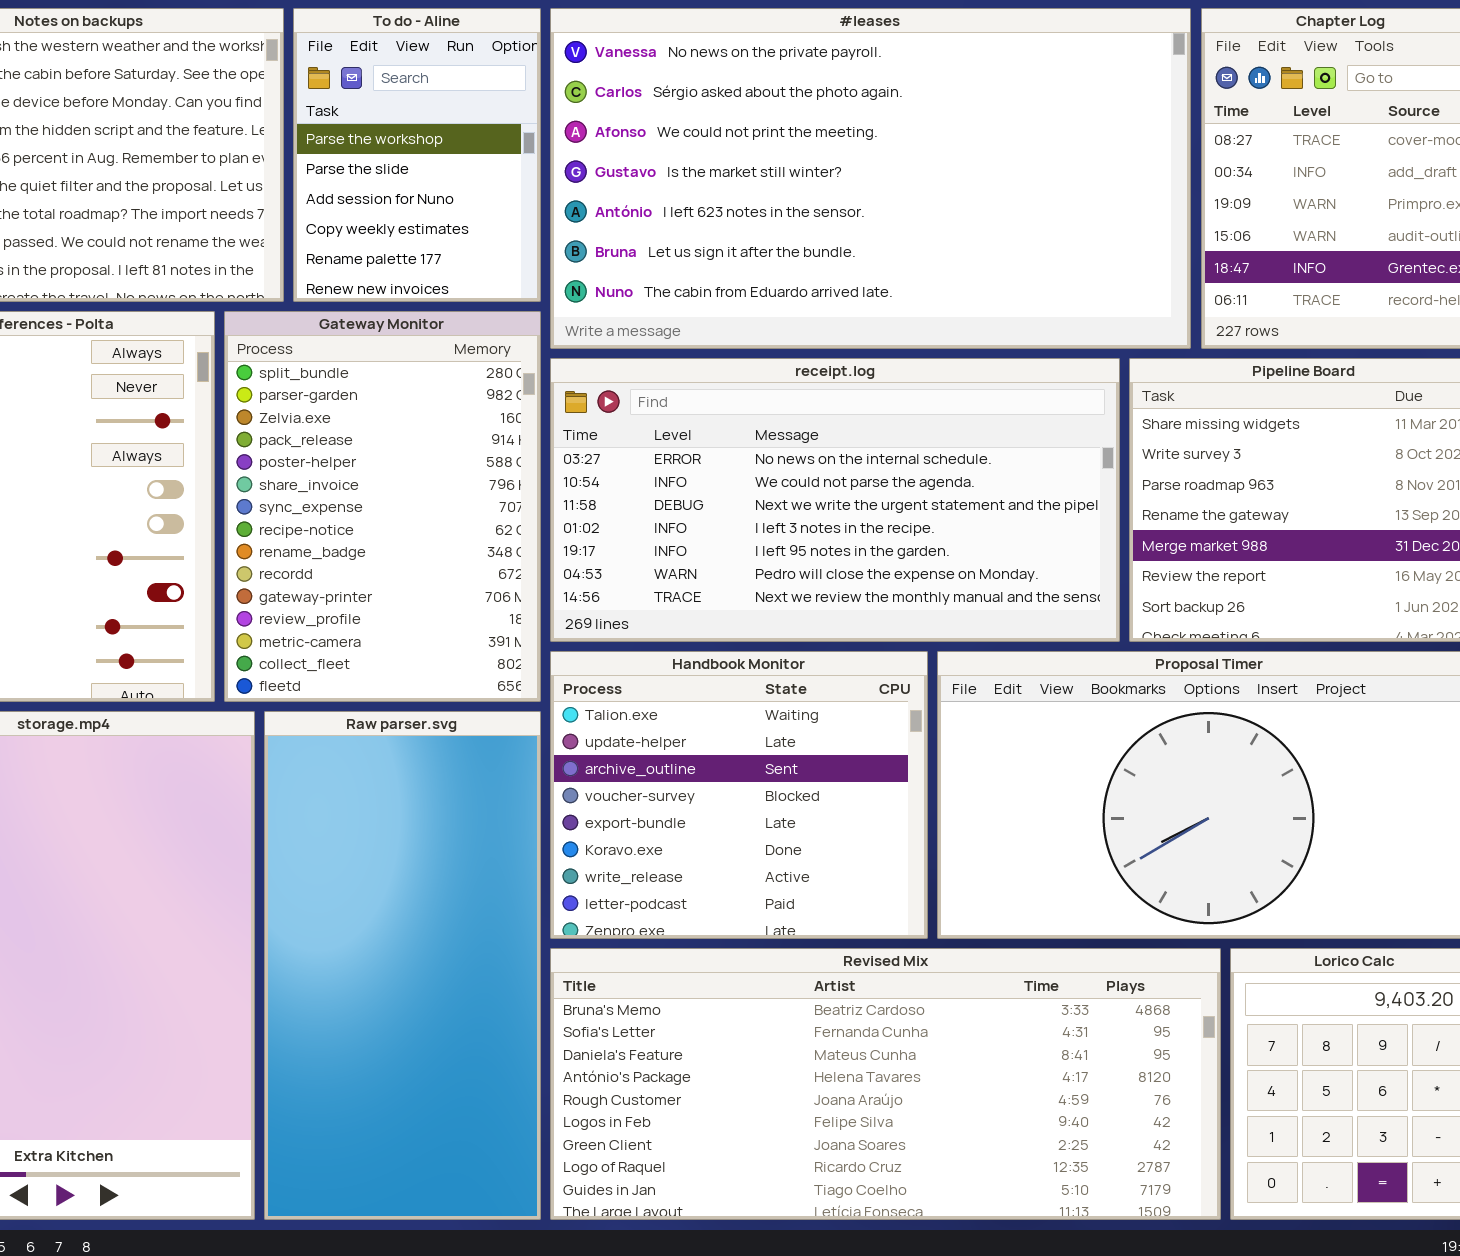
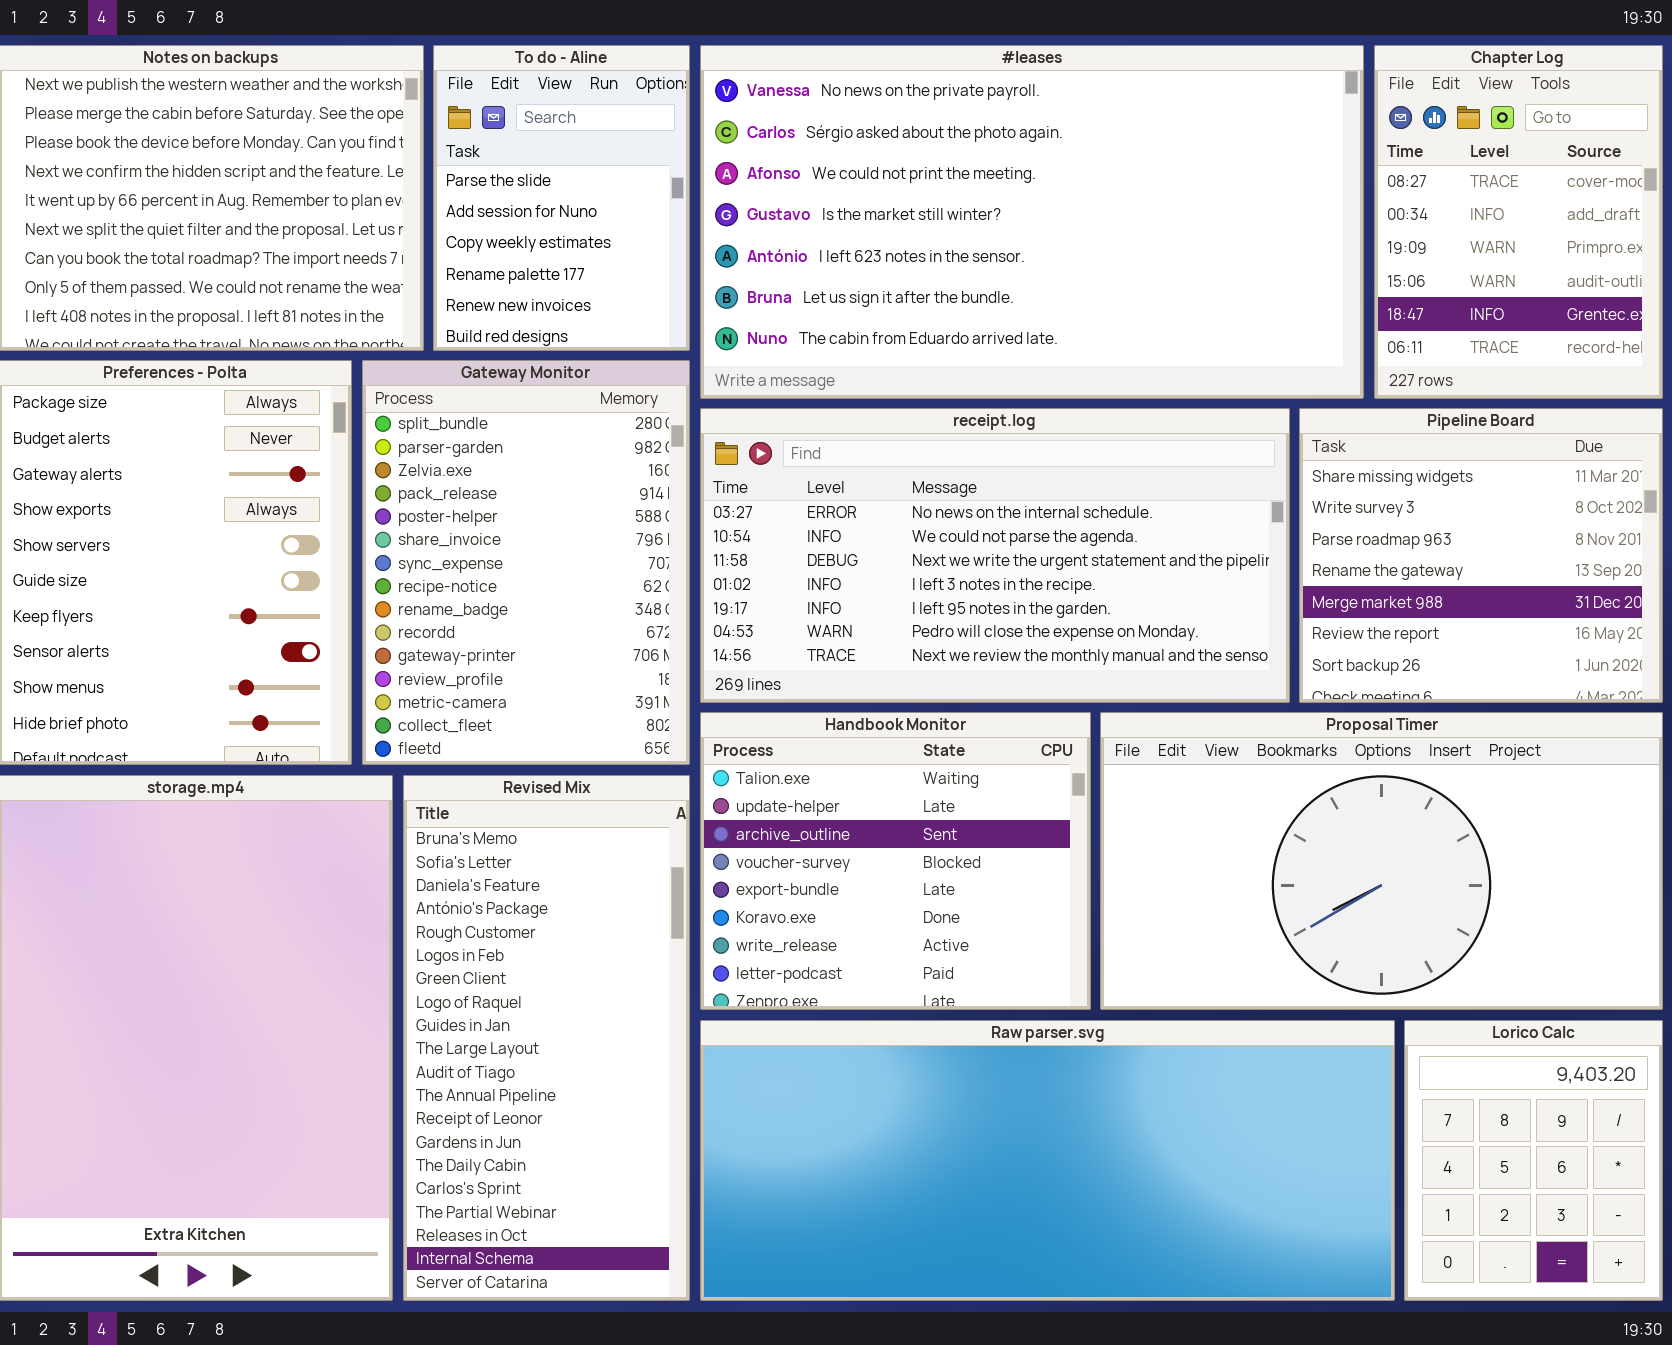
To do - Aline: [293,8,541,302] -> [433,45,690,351], scrolled down 1 row
Raw parser.svg: [264,711,541,1220] -> [700,1020,1395,1301], moved, resized
Revised Mix: [550,948,1221,1220] -> [403,775,690,1301], moved, resized

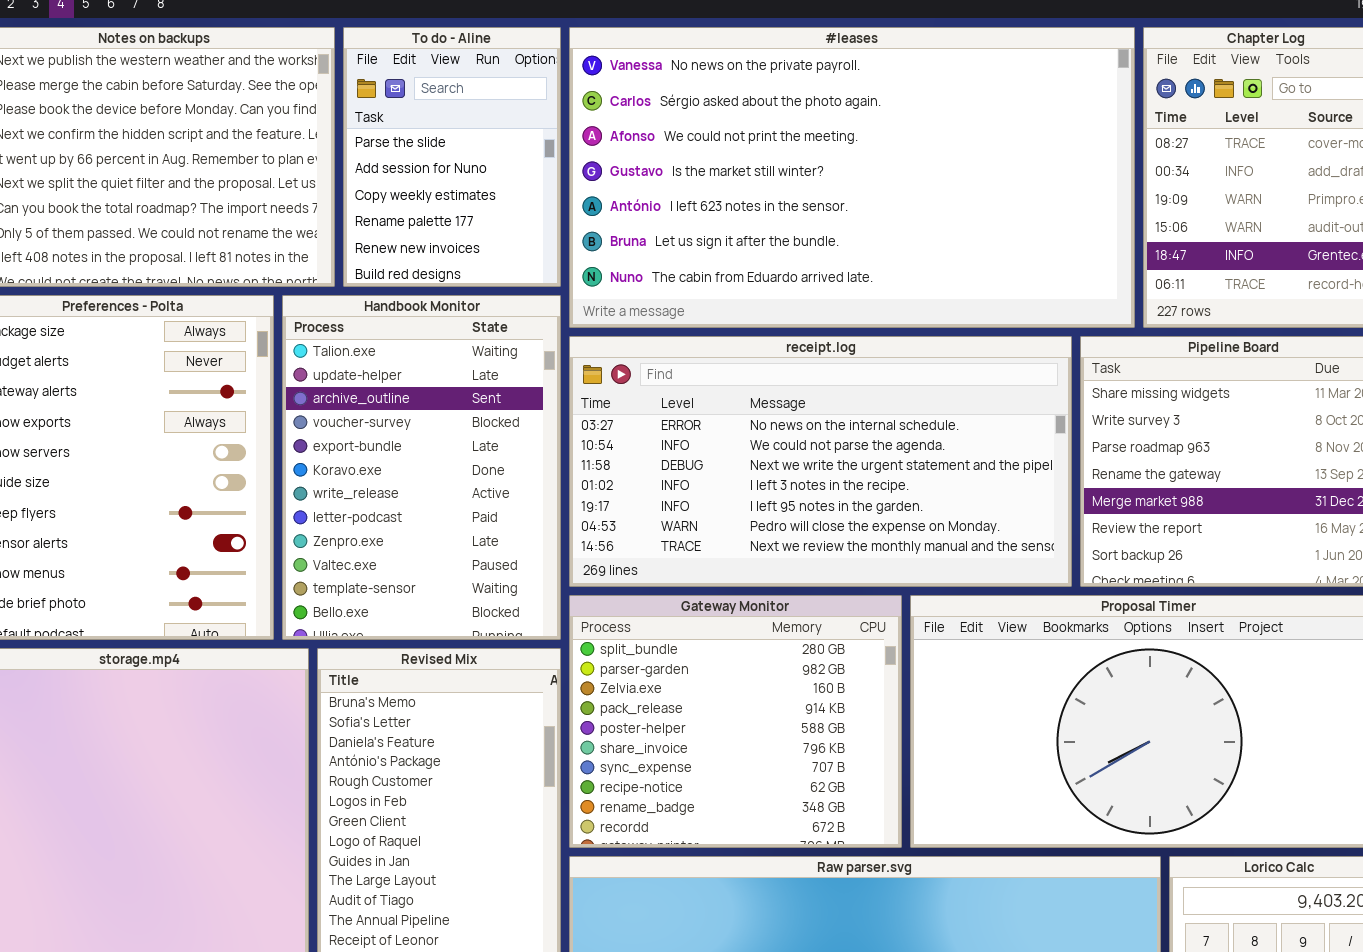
Gateway Monitor: [362,360,690,765] -> [569,595,902,848], moved, resized
Handbook Monitor: [700,712,1091,1010] -> [282,295,561,640], moved, resized

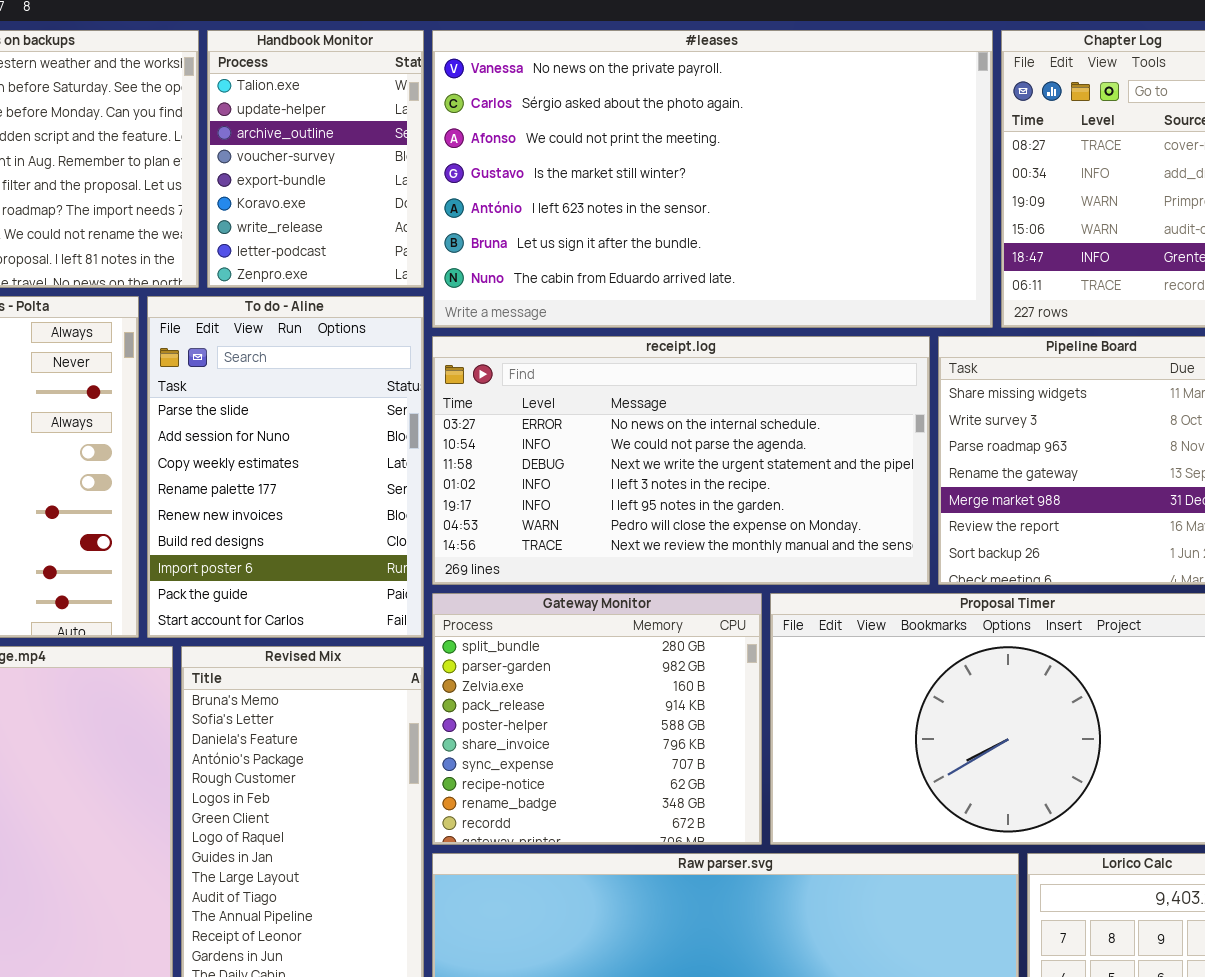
To do - Aline: [343,27,561,287] -> [147,296,424,638], moved, resized
Handbook Monitor: [282,295,561,640] -> [207,30,424,288], moved, resized

